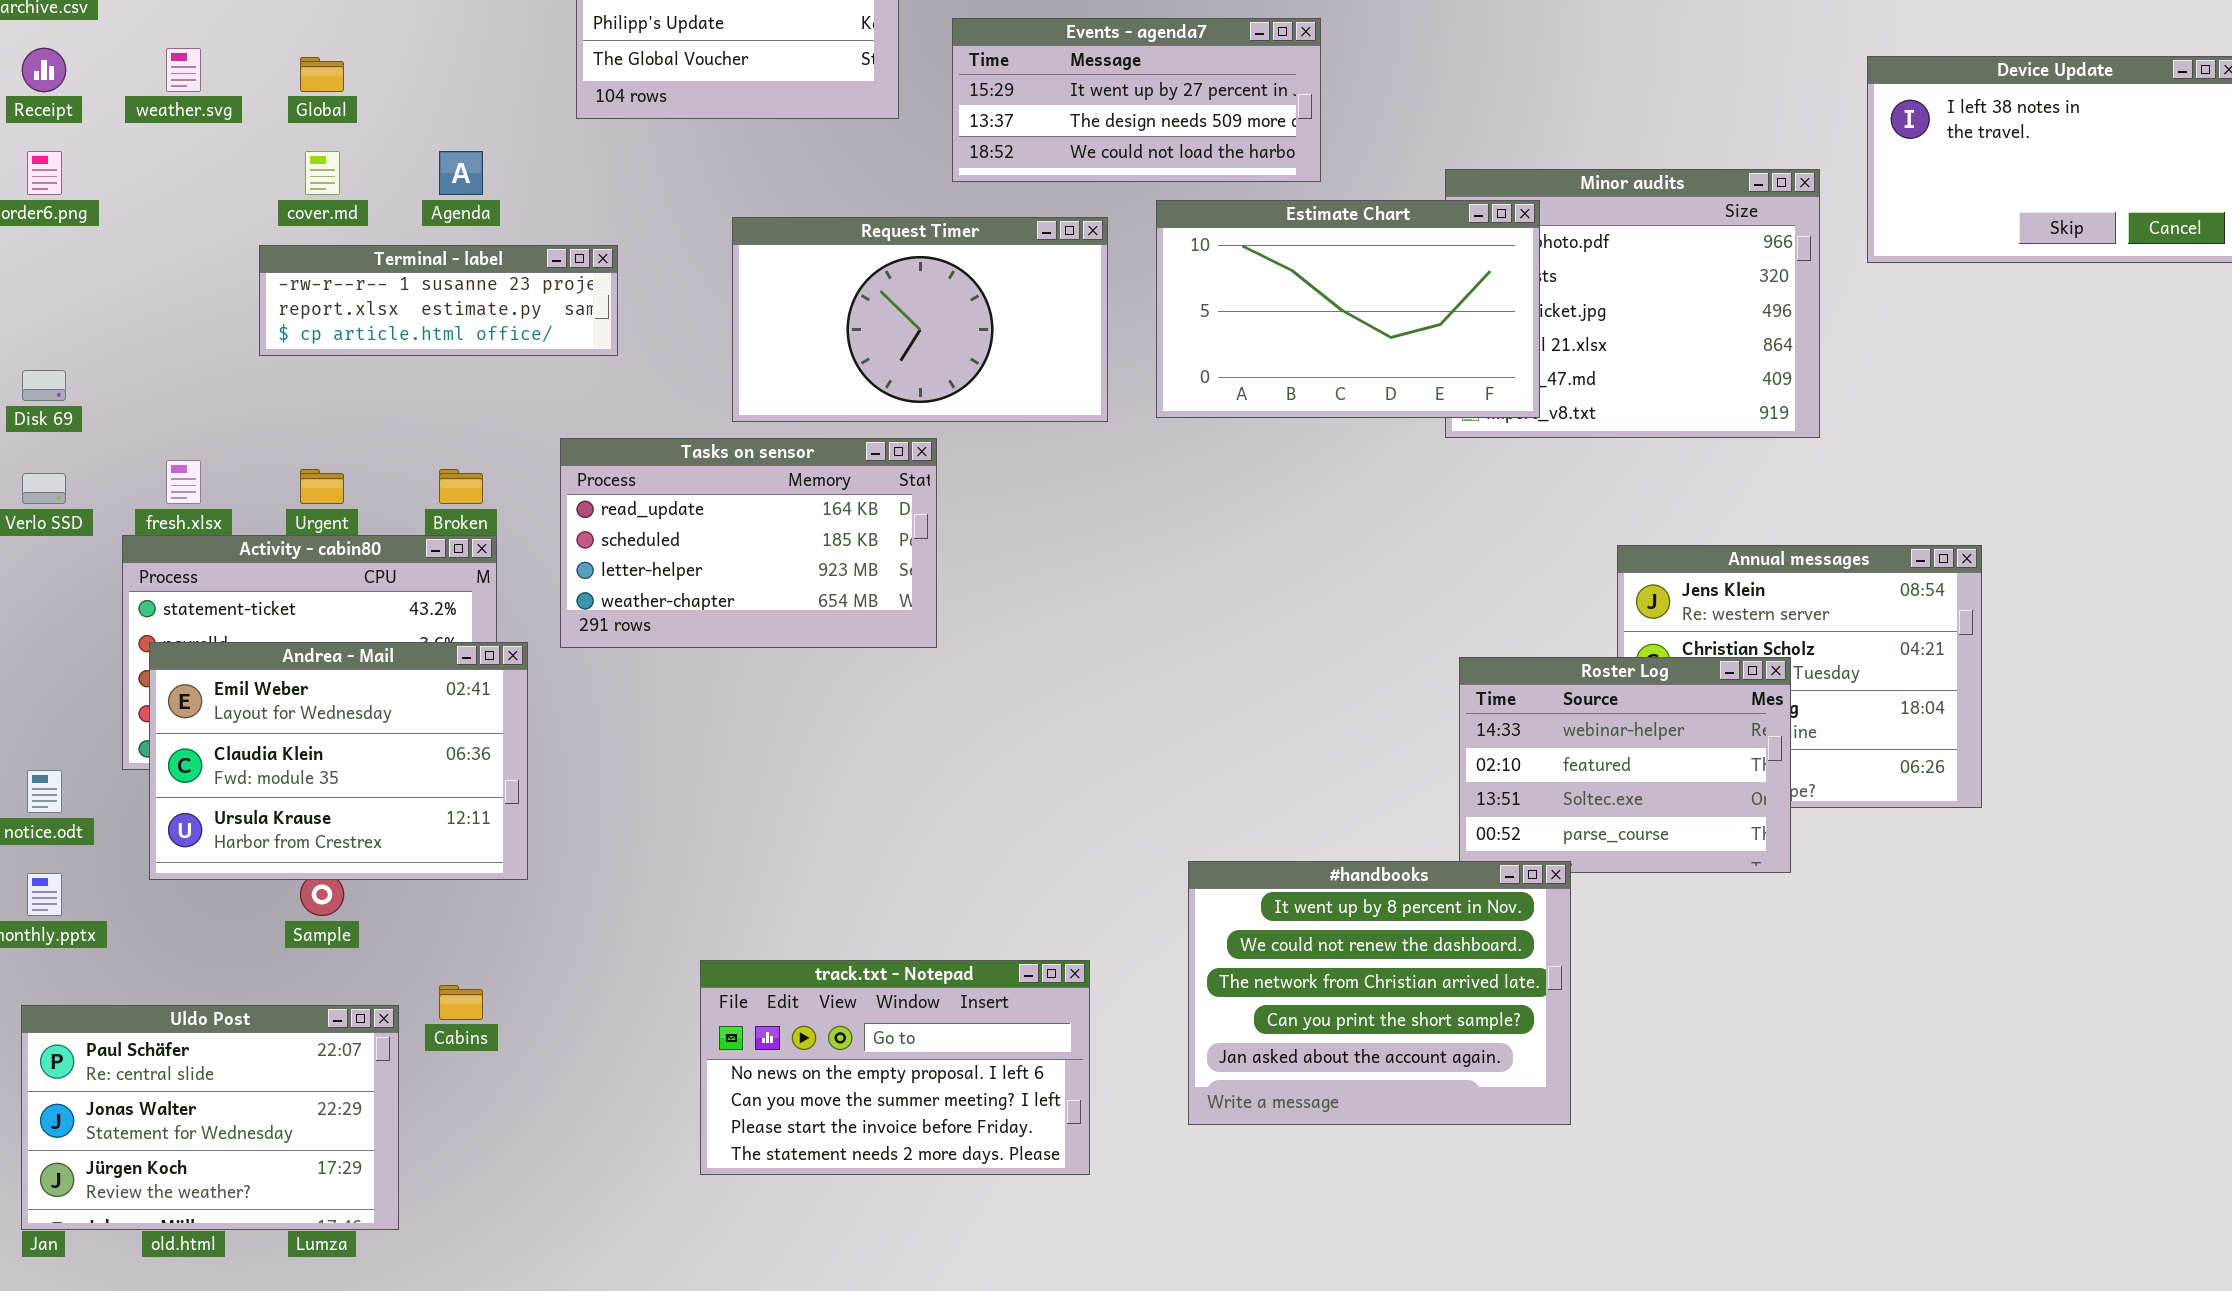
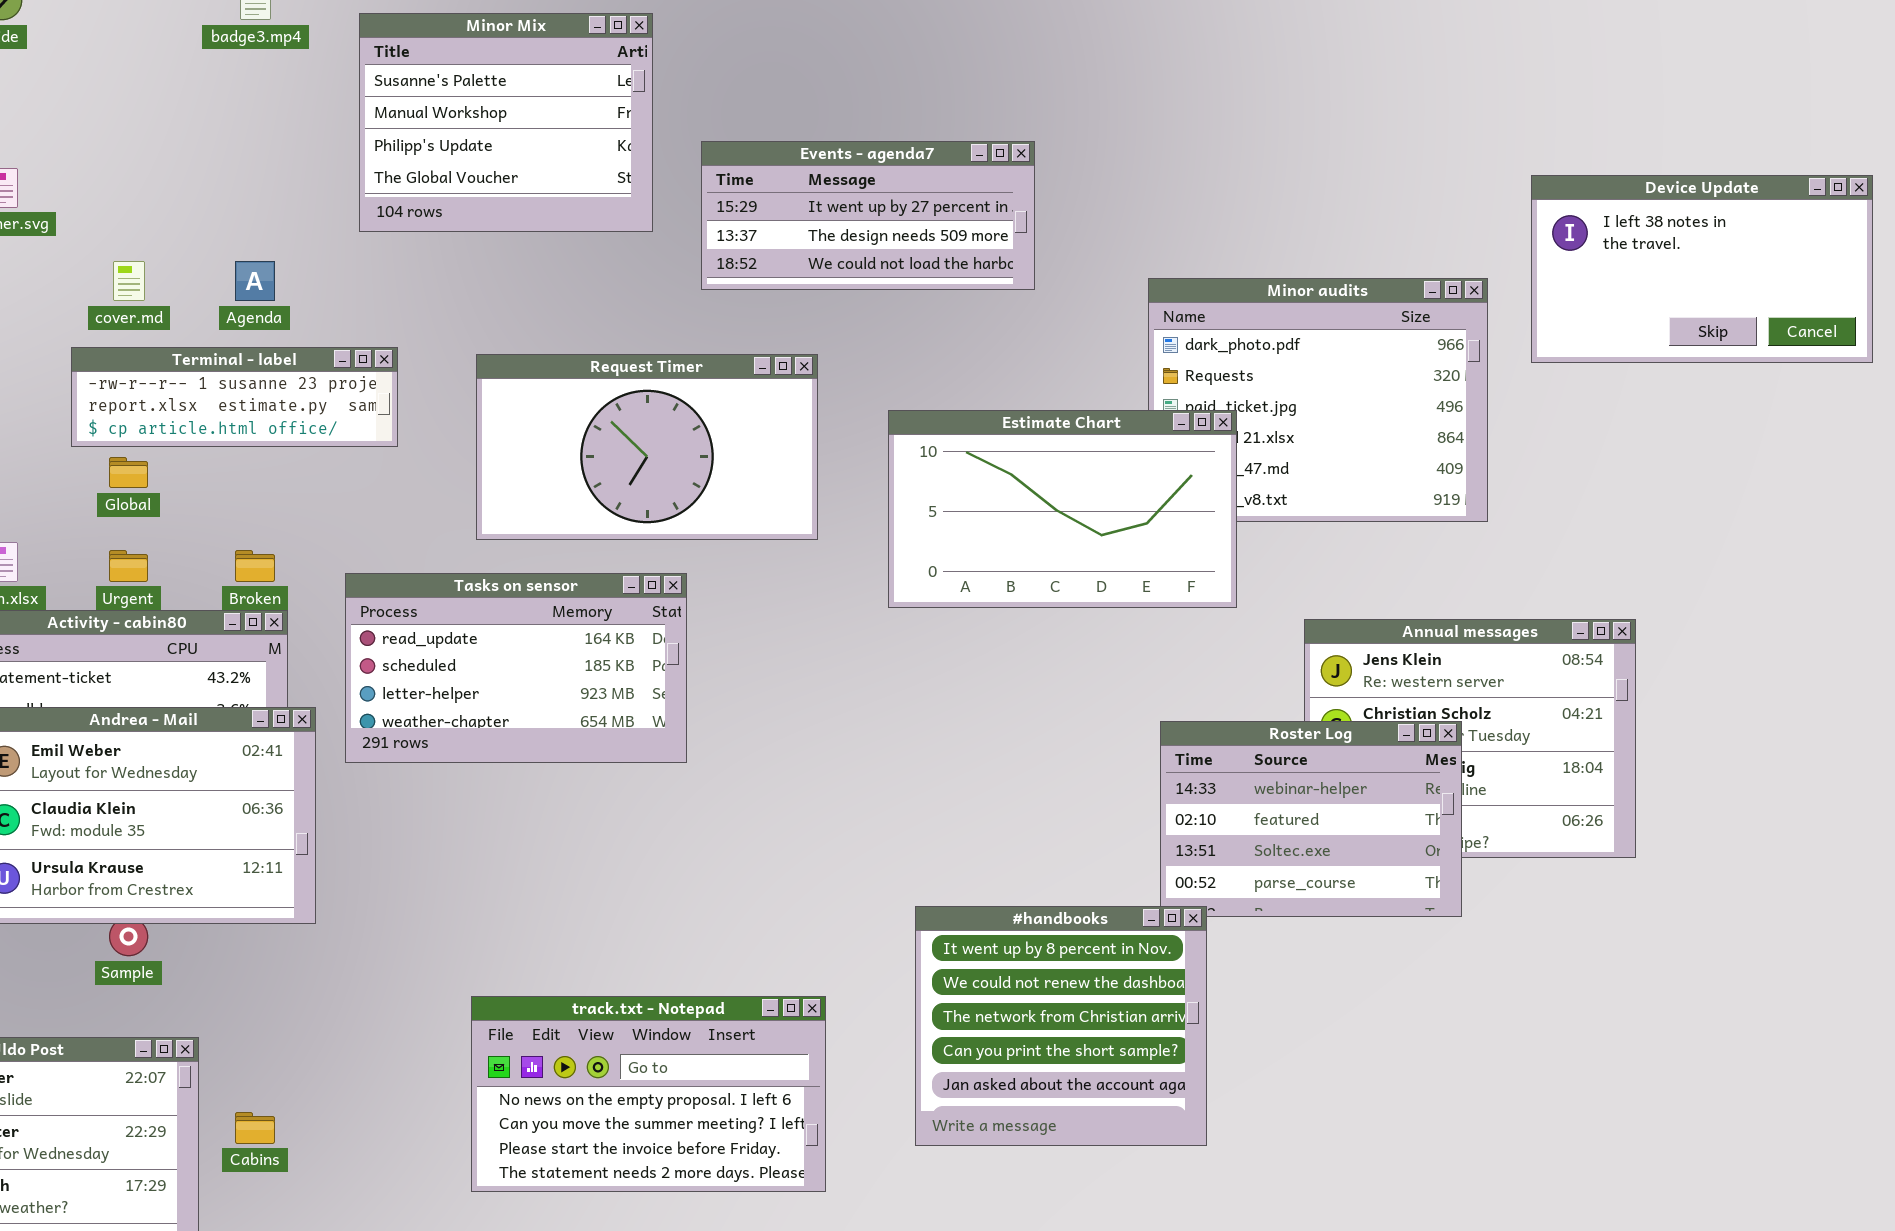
Global: [300,57,344,92] -> [109,457,148,488], moved
Estimate Chart: [1156,200,1540,418] -> [888,410,1237,608], moved
Request Timer: [732,217,1108,422] -> [476,354,818,540], moved
Tasks on sensor: [560,438,937,648] -> [345,573,687,763], moved
#handbooks: [1188,861,1571,1125] -> [915,906,1207,1146], resized
Cabins: [439,985,483,1020] -> [235,1112,275,1144], moved

